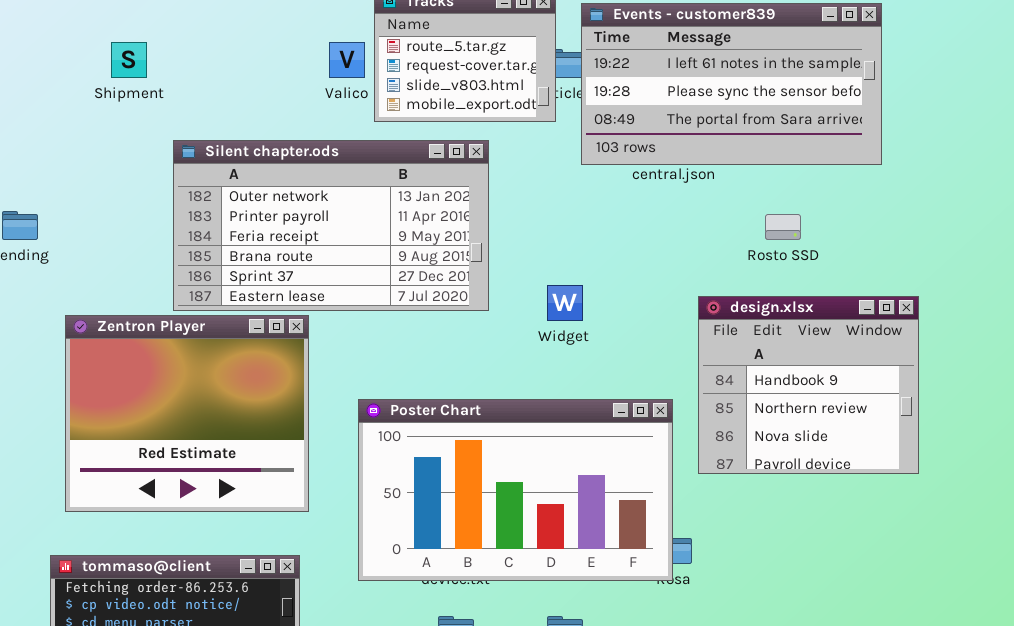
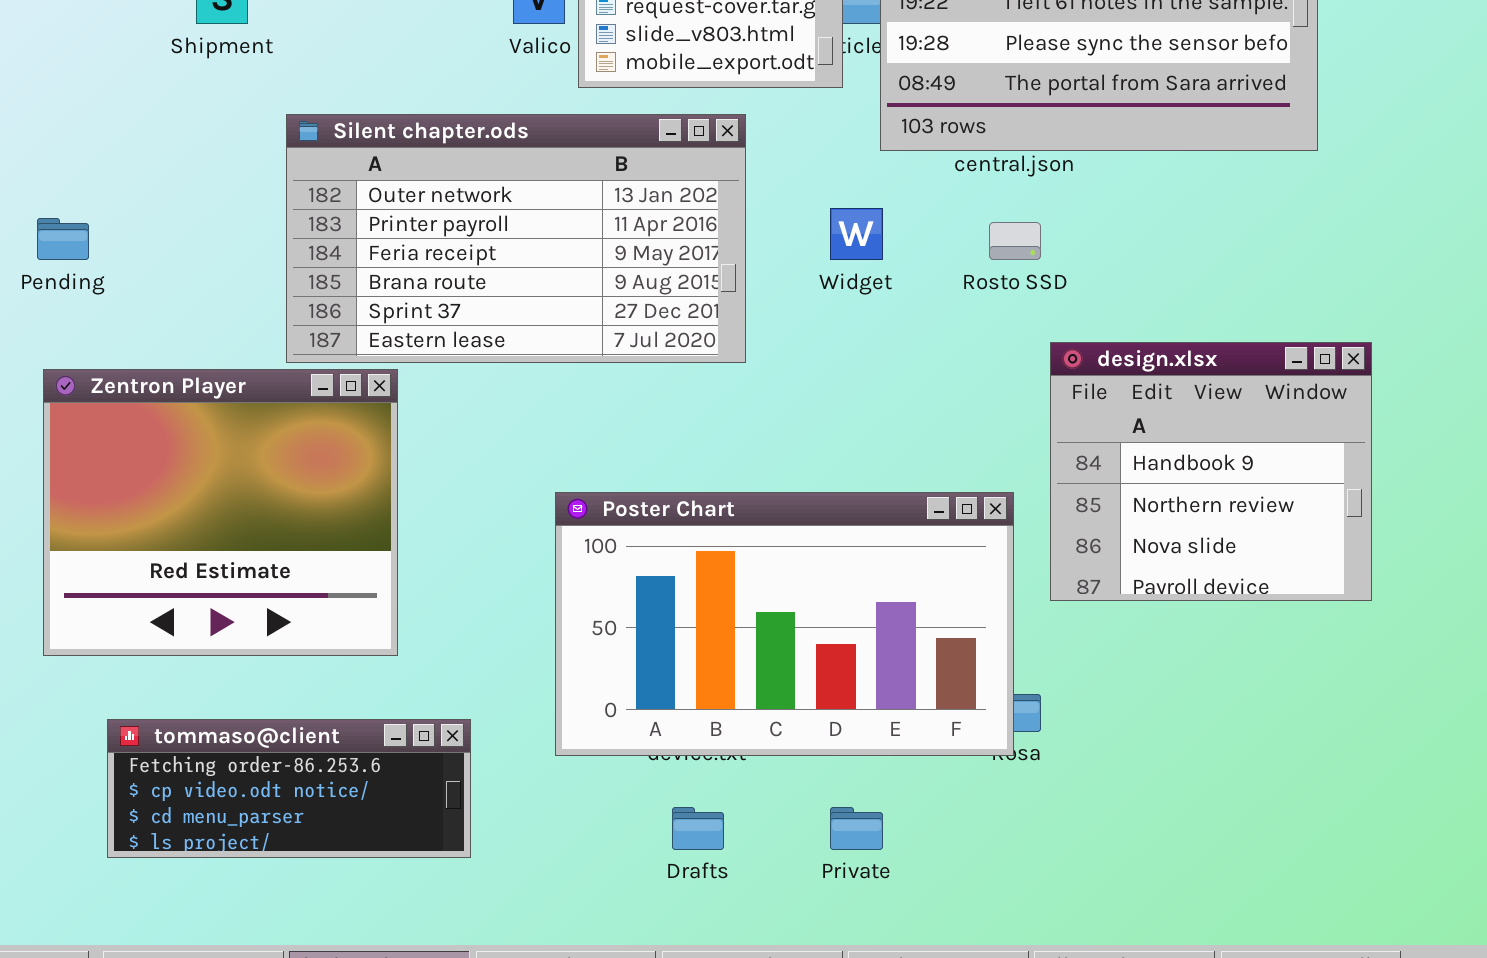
Rosto SSD: [765,214,801,240] -> [989,222,1041,260], moved
Widget: [547,285,583,321] -> [830,208,883,260], moved
Zentron Player: [65,315,309,512] -> [43,369,398,656], moved

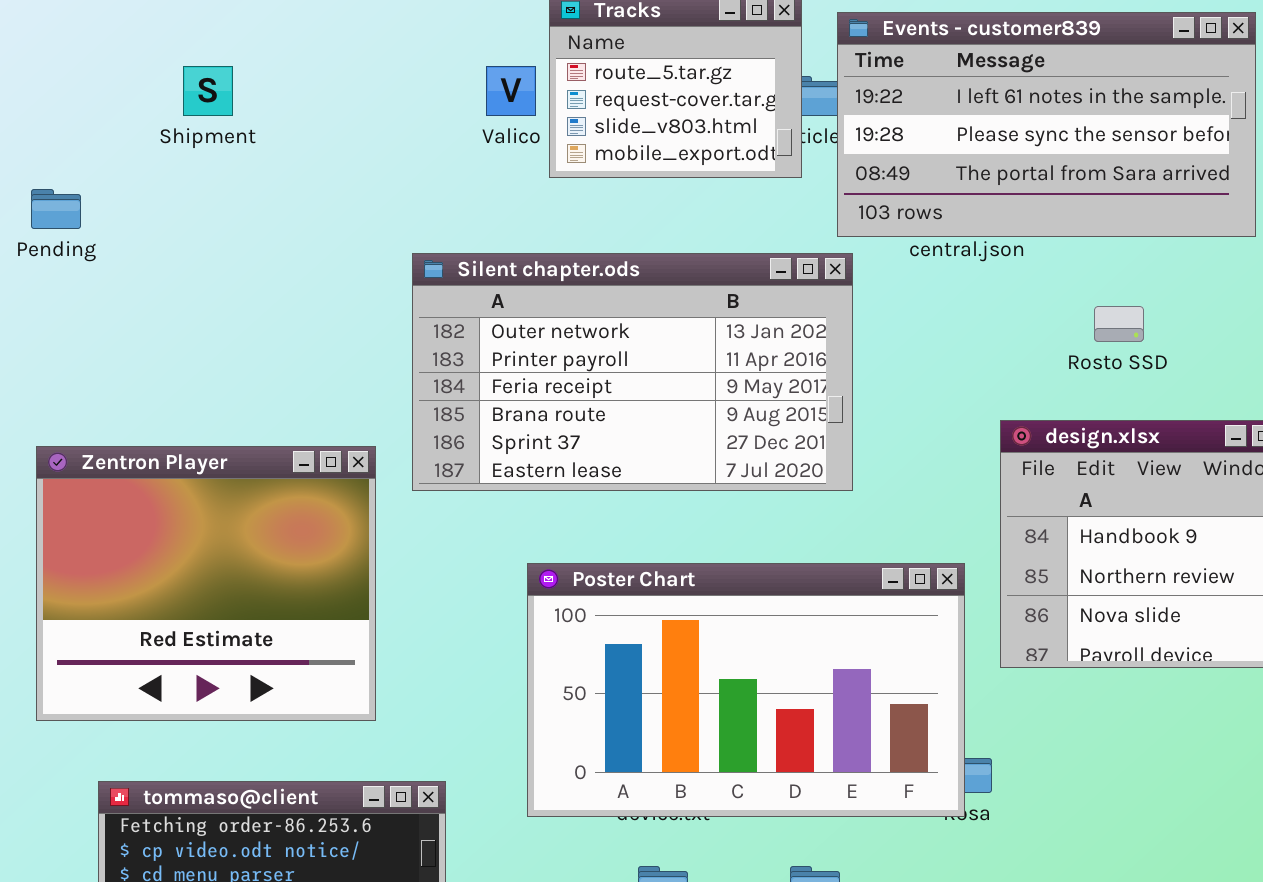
Silent chapter.ods: [286,114,746,363] -> [412,253,853,491], moved
Pending: [37,218,89,260] -> [31,189,81,229], moved
Rosto SSD: [989,222,1041,260] -> [1094,306,1144,342], moved

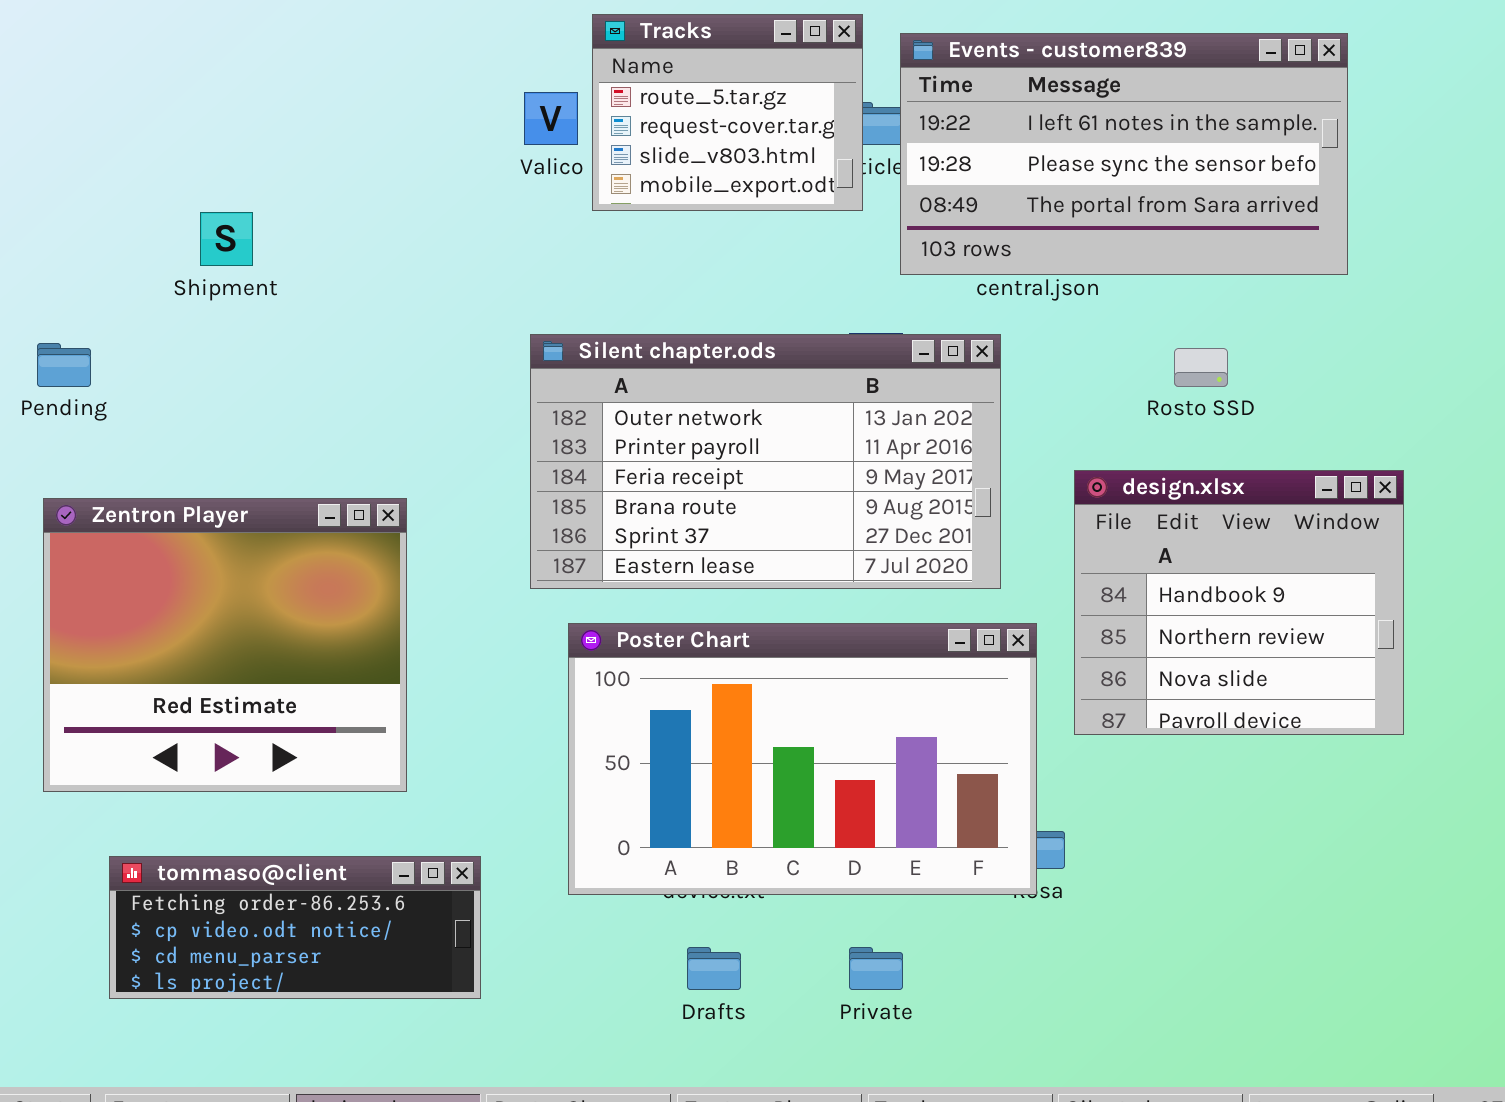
Shipment: [183,66,233,116] -> [200,212,253,266], moved
Pending: [31,189,81,229] -> [37,343,91,387], moved
Silent chapter.ods: [412,253,853,491] -> [530,334,1001,589], moved

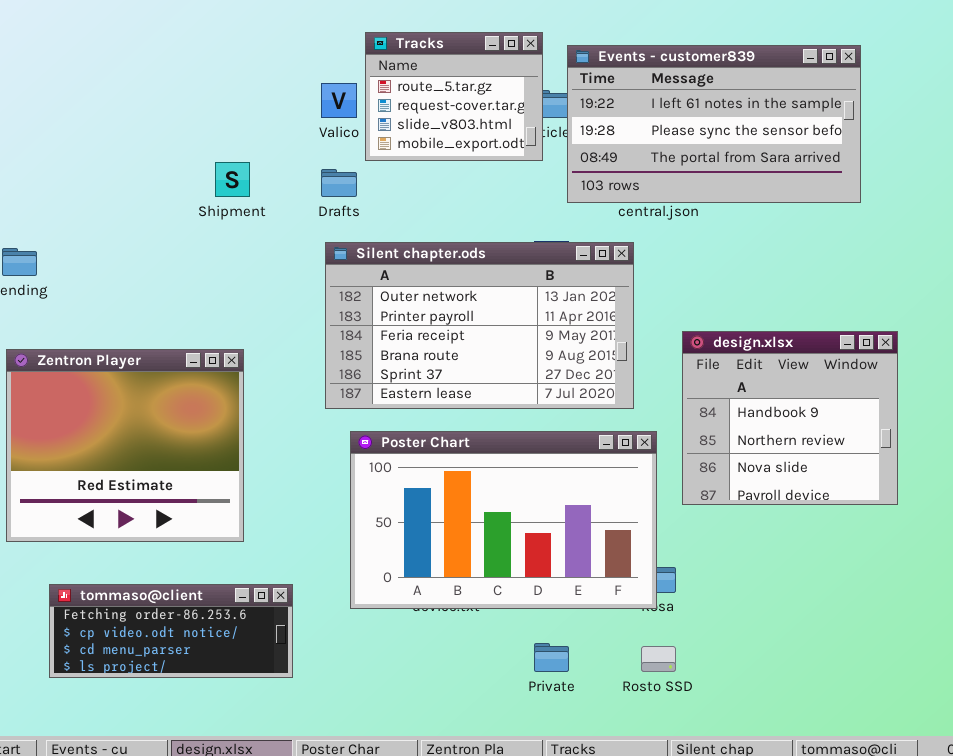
Shipment: [200,212,253,266] -> [215,162,250,197], moved
Rosto SSD: [1174,348,1228,387] -> [641,646,676,672], moved
Drafts: [687,947,741,990] -> [321,169,357,197], moved

